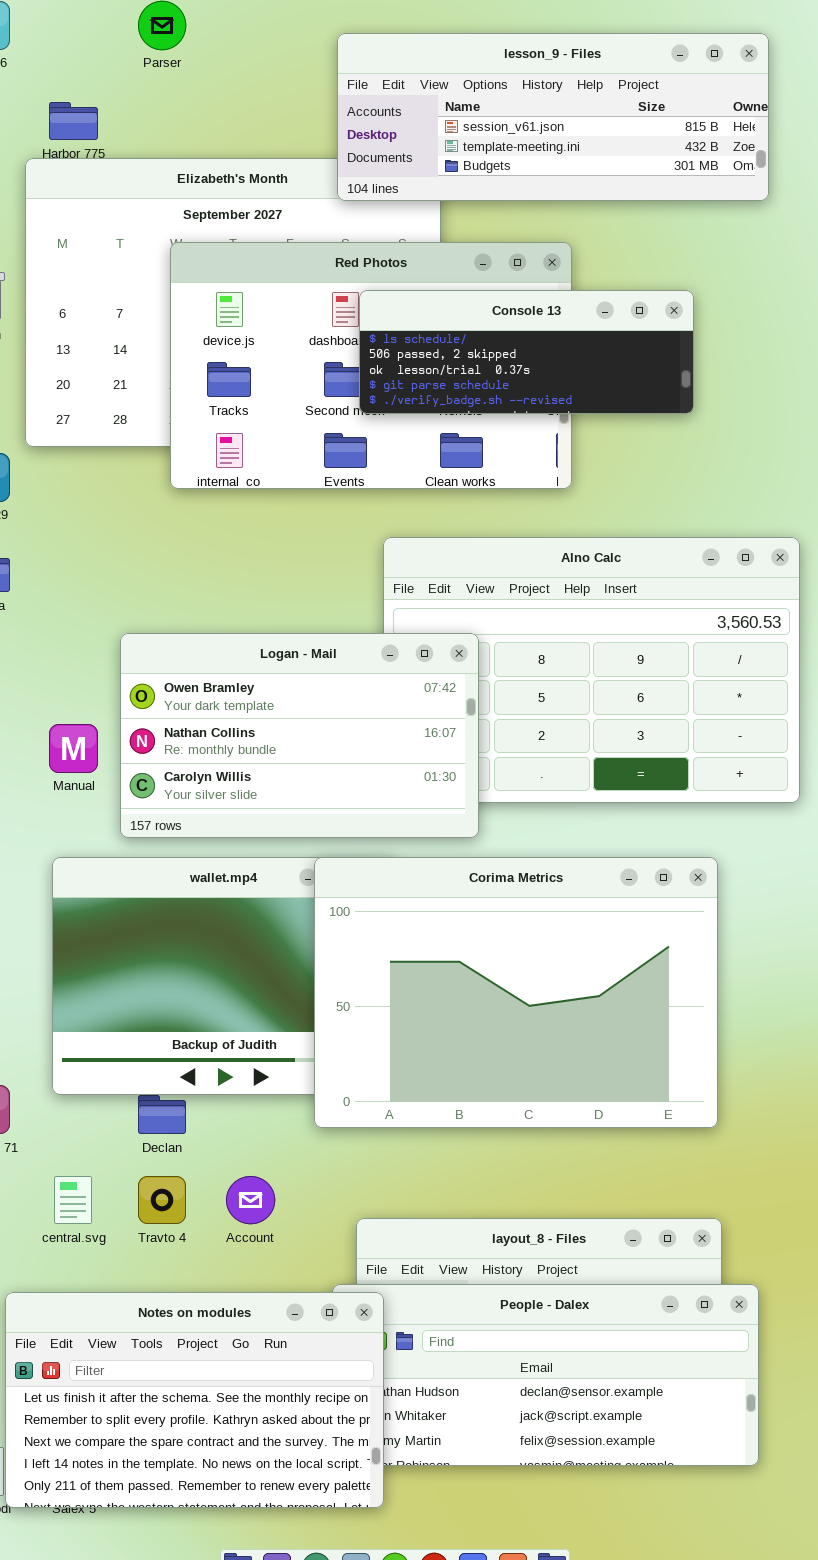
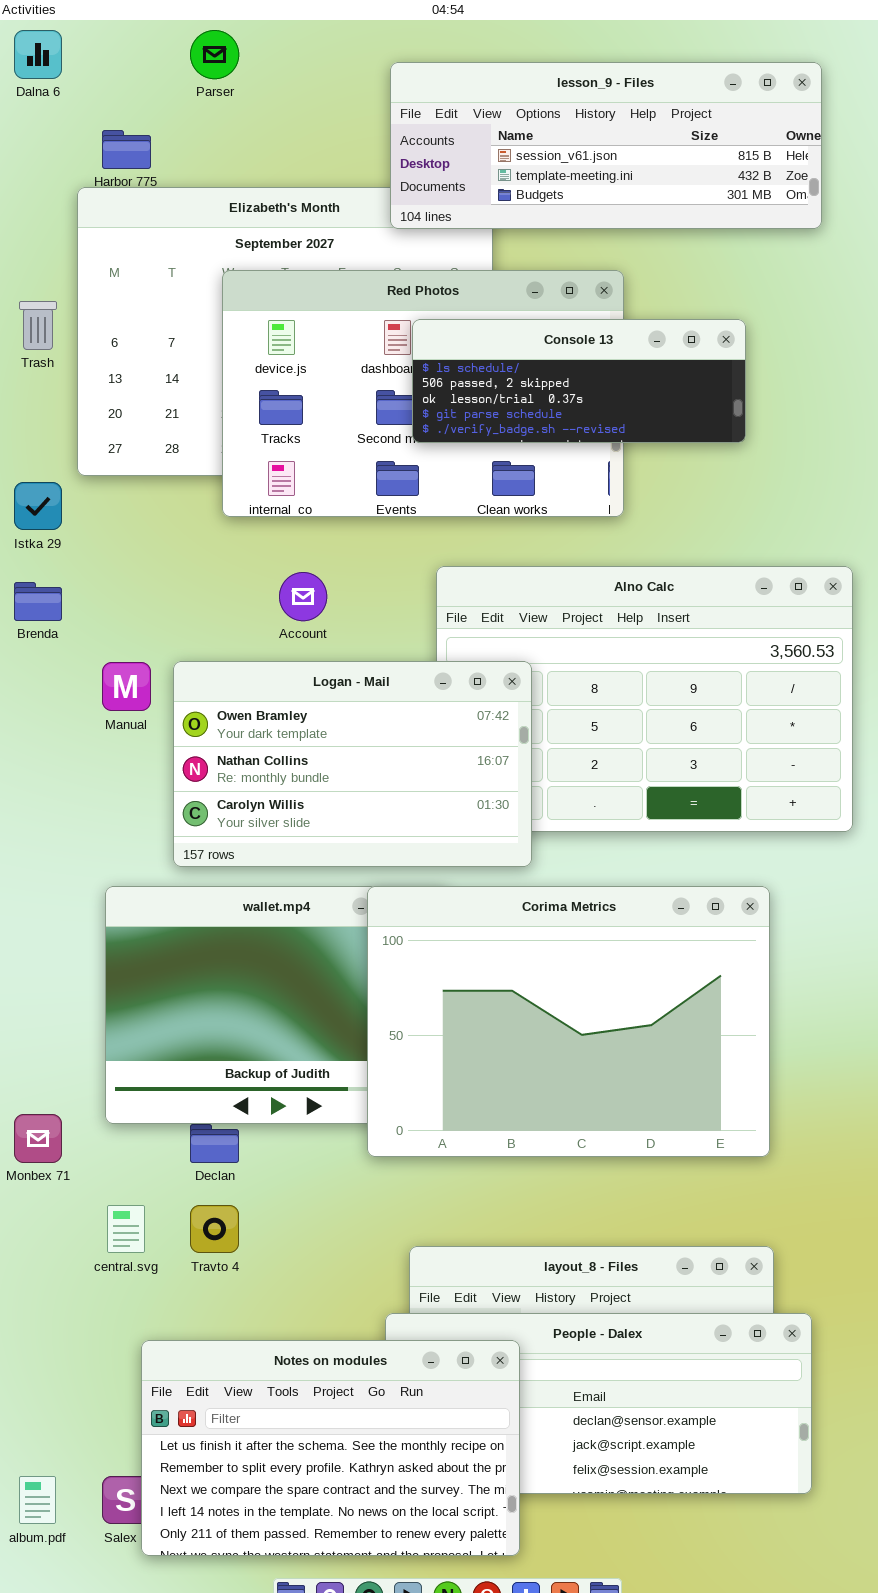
Manual: [49,724,98,773] -> [102,662,151,711], moved
Account: [226,1176,275,1224] -> [279,572,327,621], moved
Notes on modules: [5,1292,384,1508] -> [141,1340,520,1556], moved

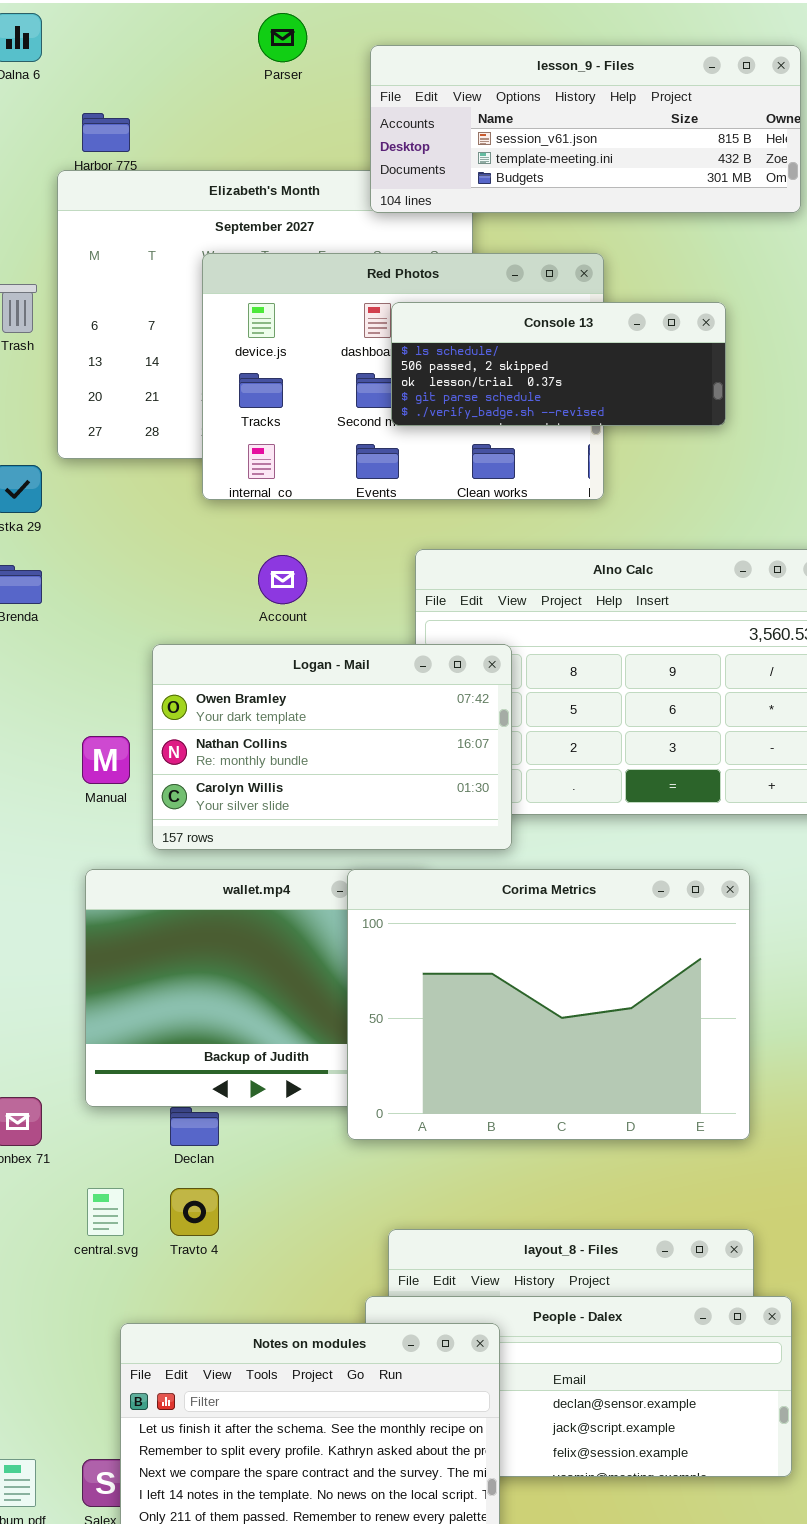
Parser: [190,30,239,79] -> [258,13,307,62], moved
Manual: [102,662,151,711] -> [82,736,130,784], moved

